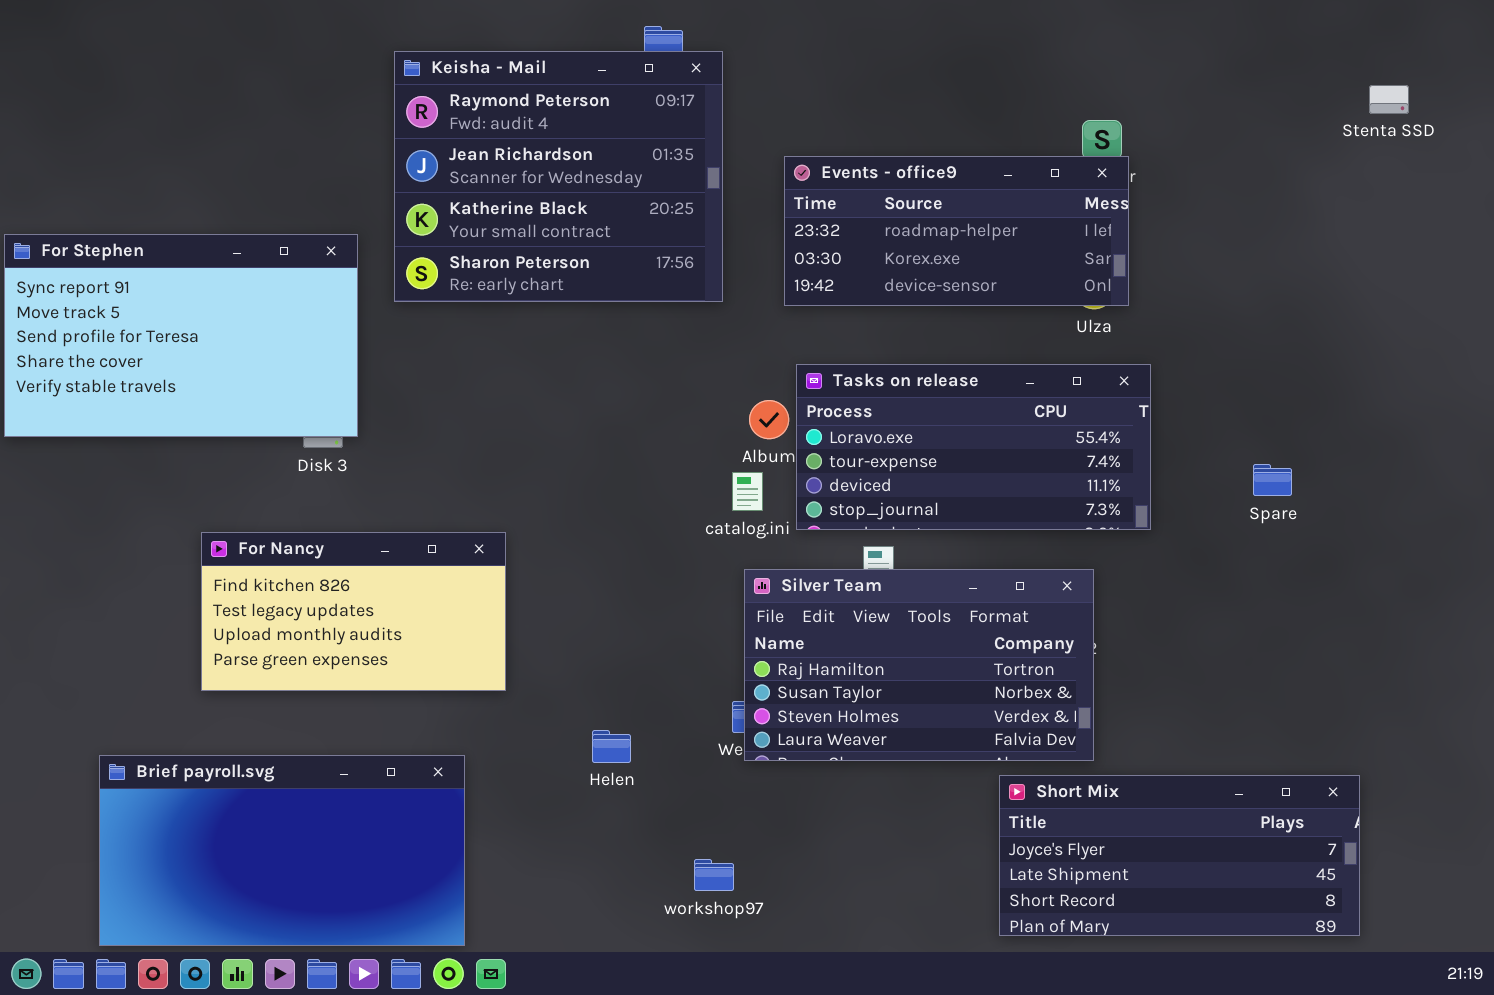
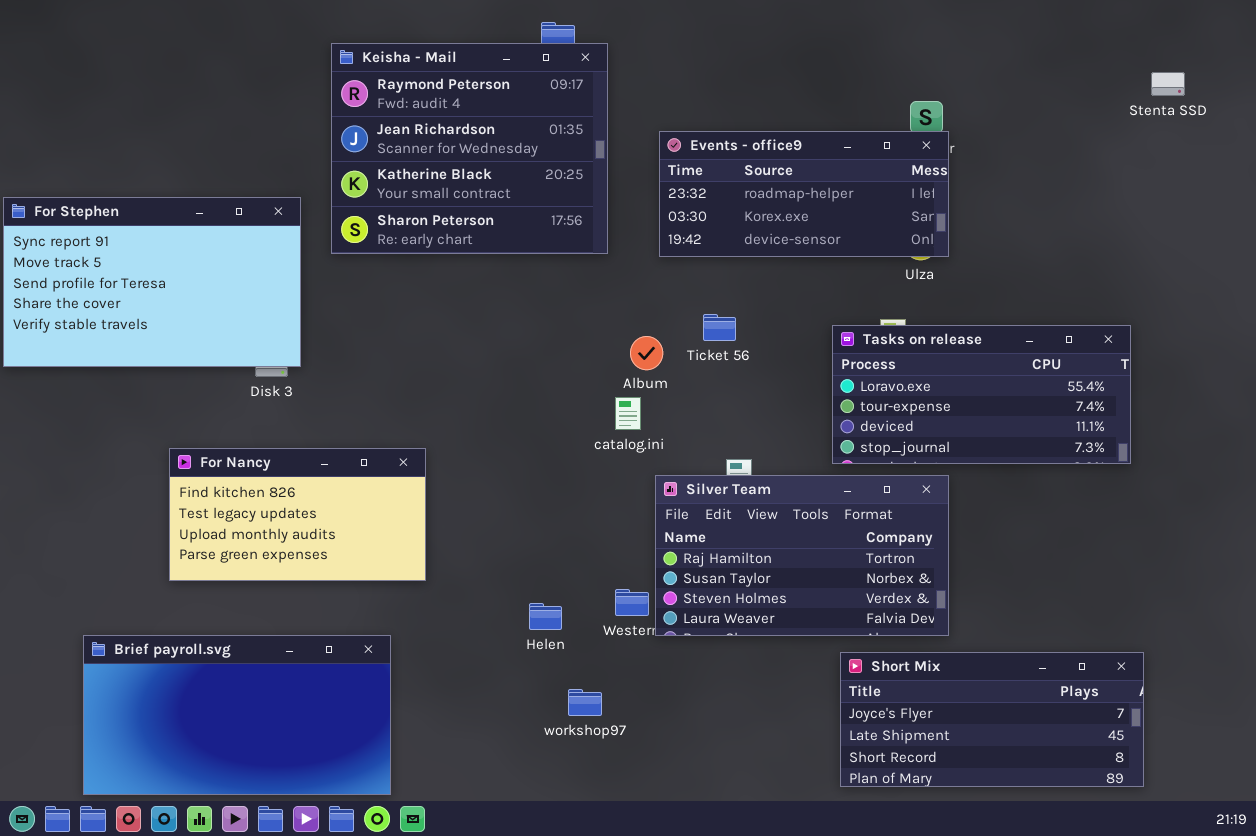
Tasks on release: [796,364,1151,530] -> [832,325,1131,464], moved
Silver Team: [744,569,1094,761] -> [655,475,949,636], moved
Helen: [592,730,631,763] -> [529,603,562,630], moved
workshop97: [694,859,734,891] -> [568,689,602,716], moved

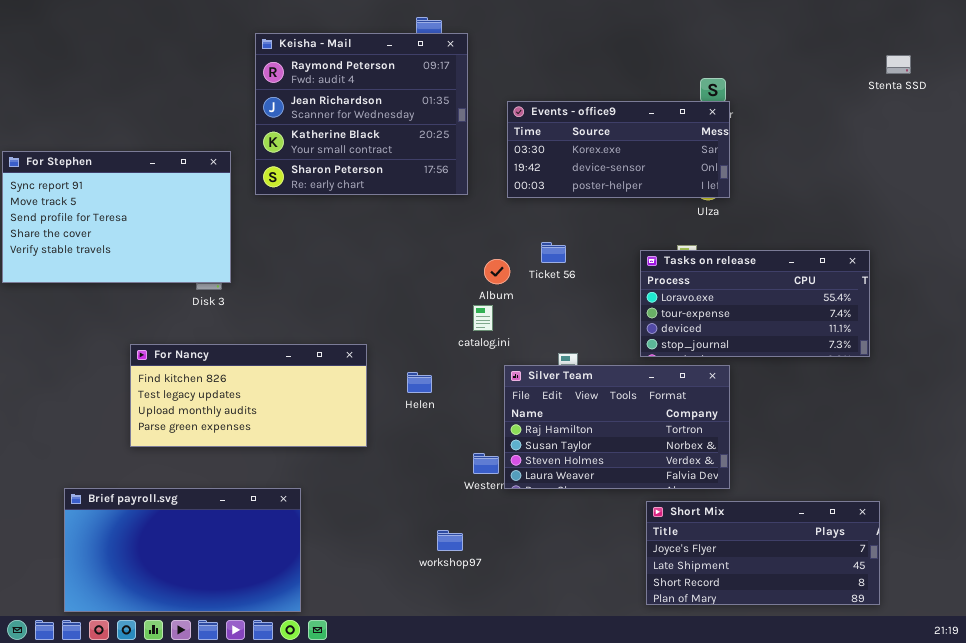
Events - office9: [659,131,949,257] -> [507,101,730,198], scrolled down 1 row
For Nancy: [169,448,426,581] -> [130,344,367,447], resized
Helen: [529,603,562,630] -> [407,372,432,393], moved

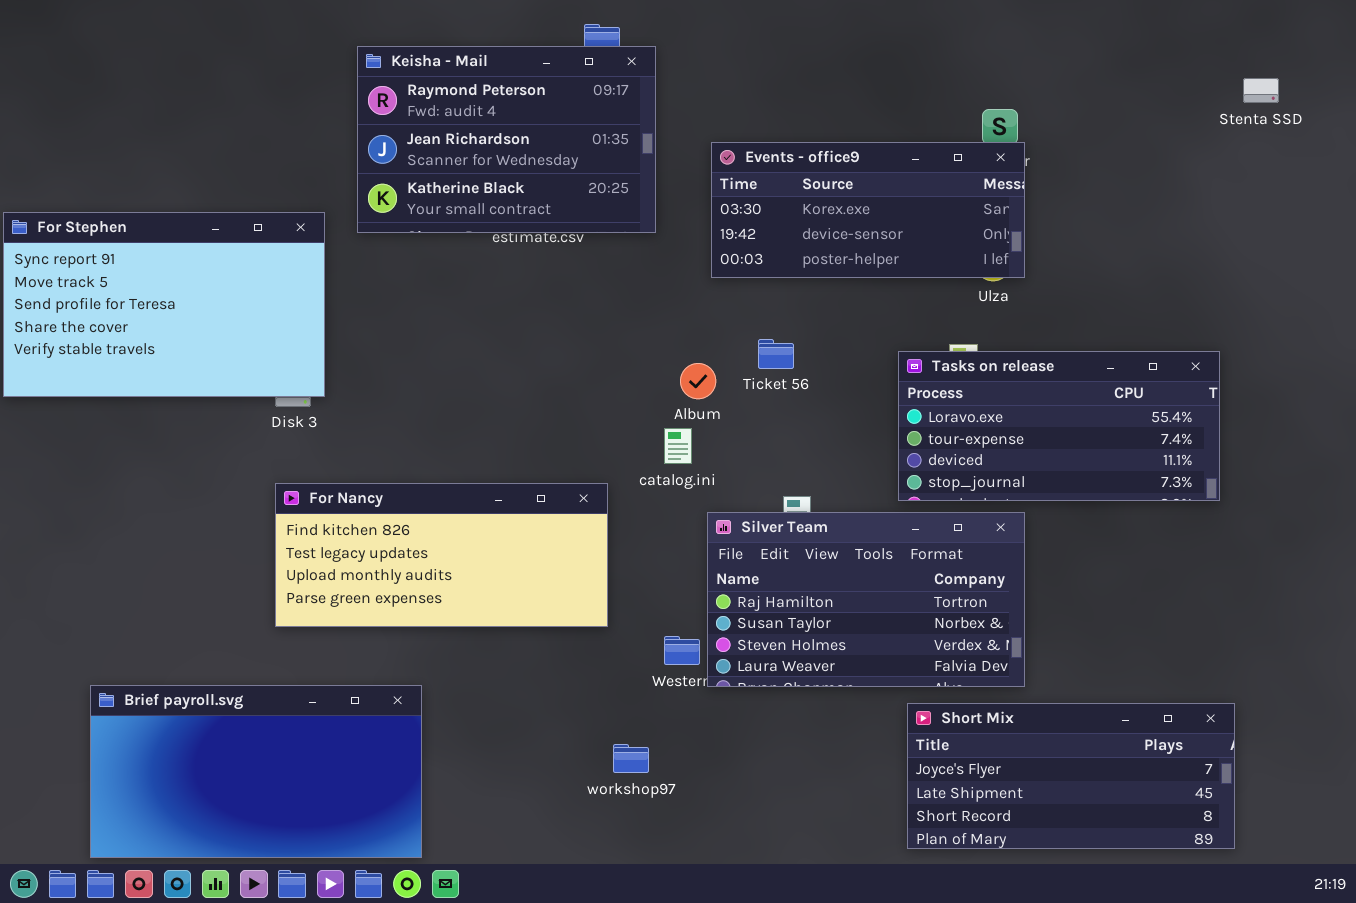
Keisha - Mail: [255,33,468,195] -> [357,46,656,233], resized
For Nancy: [130,344,367,447] -> [275,483,608,627], moved

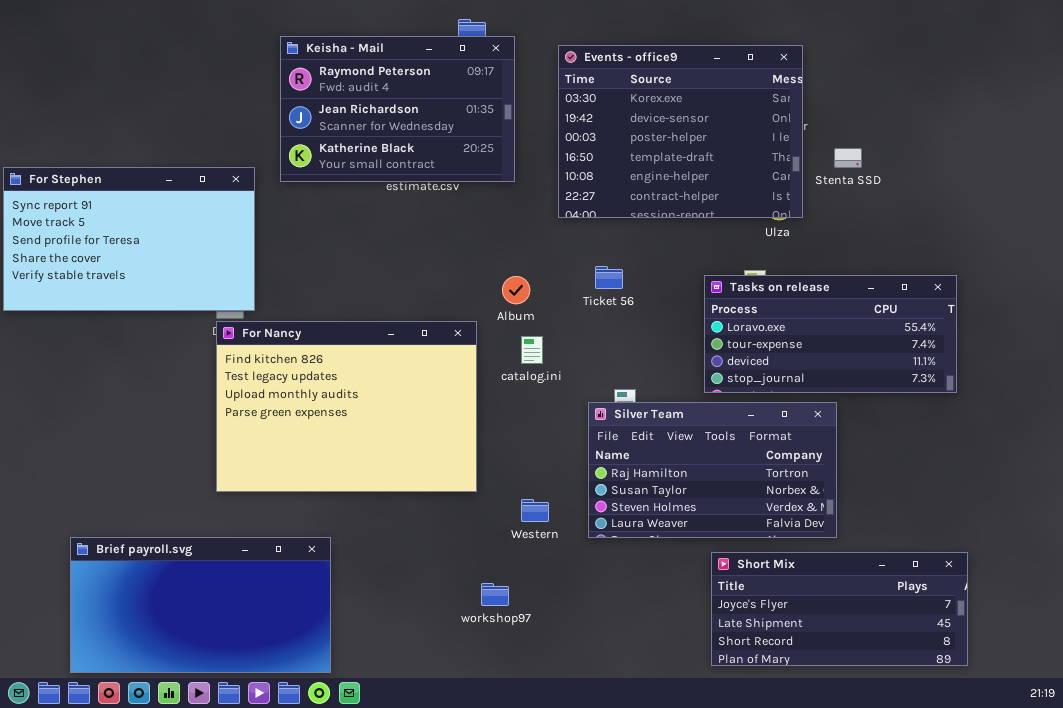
Stenta SSD: [1243,78,1279,103] -> [834,148,862,168], moved
Events - office9: [711,142,1025,278] -> [558,45,803,218], resized
Album: [680,363,716,399] -> [502,276,530,304], moved
For Nancy: [275,483,608,627] -> [216,321,477,492], resized
Silver Team: [707,512,1025,687] -> [588,402,837,538], moved

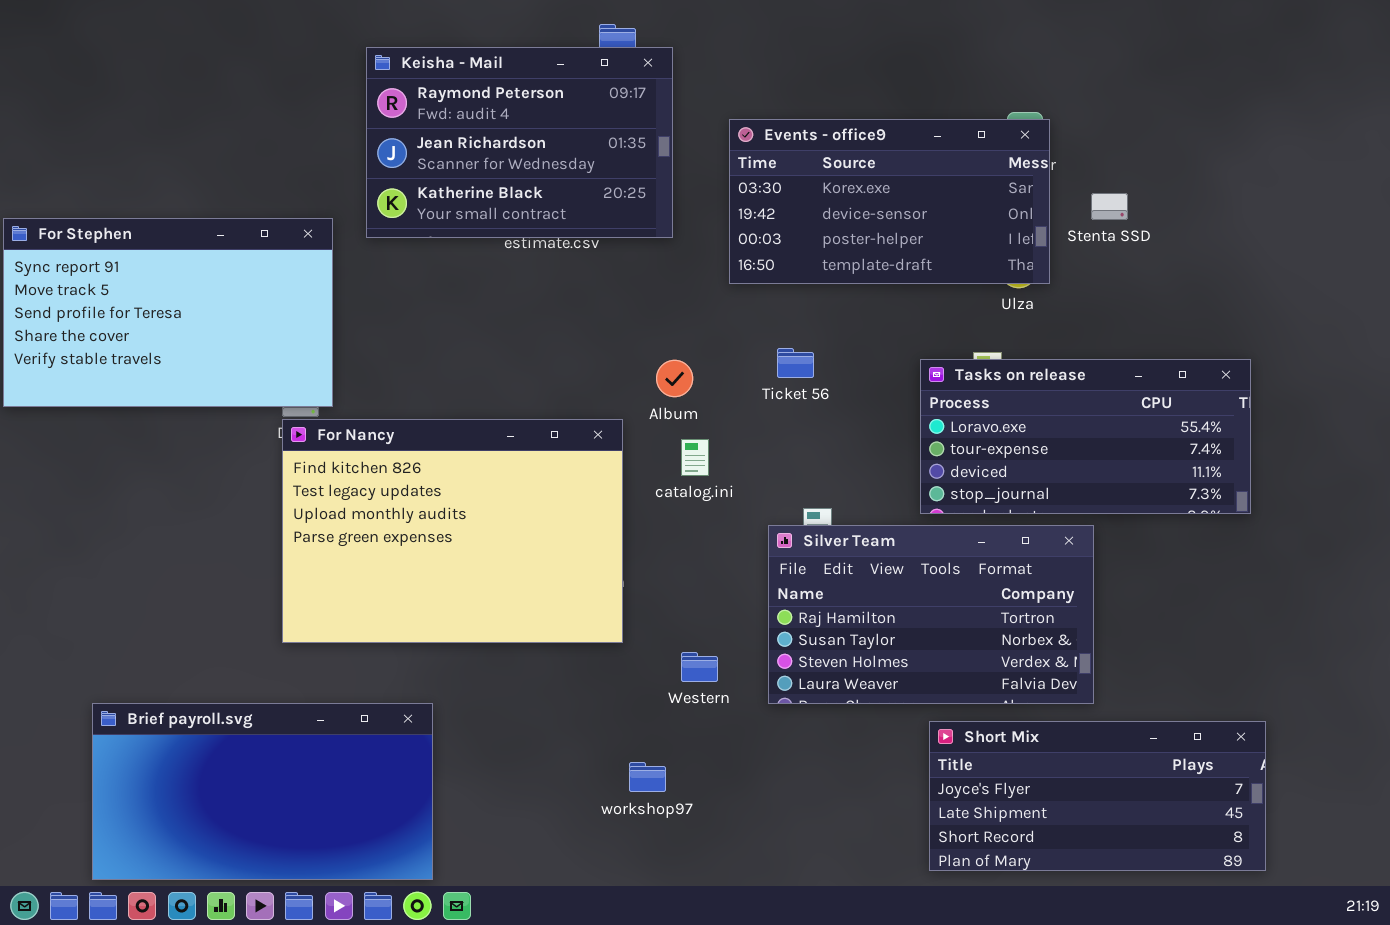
Events - office9: [558,45,803,218] -> [729,119,1050,284], resized

